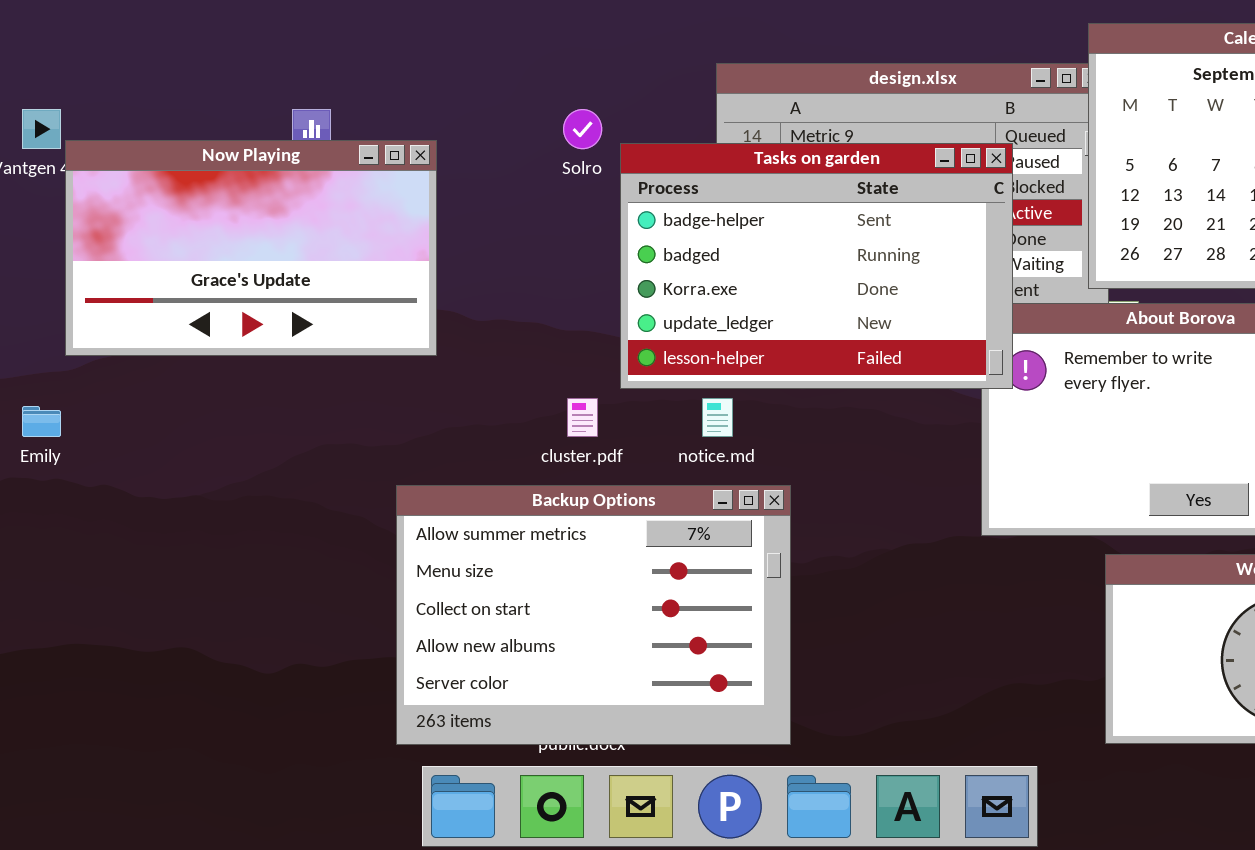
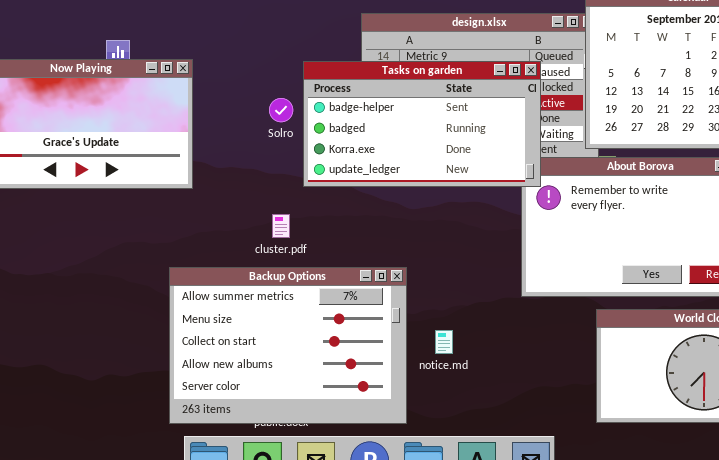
Solro: [563,109,602,149] -> [269,98,293,122], moved
Tasks on garden: [620,143,1013,389] -> [303,61,541,187], resized
notice.md: [702,398,733,437] -> [435,330,453,354], moved

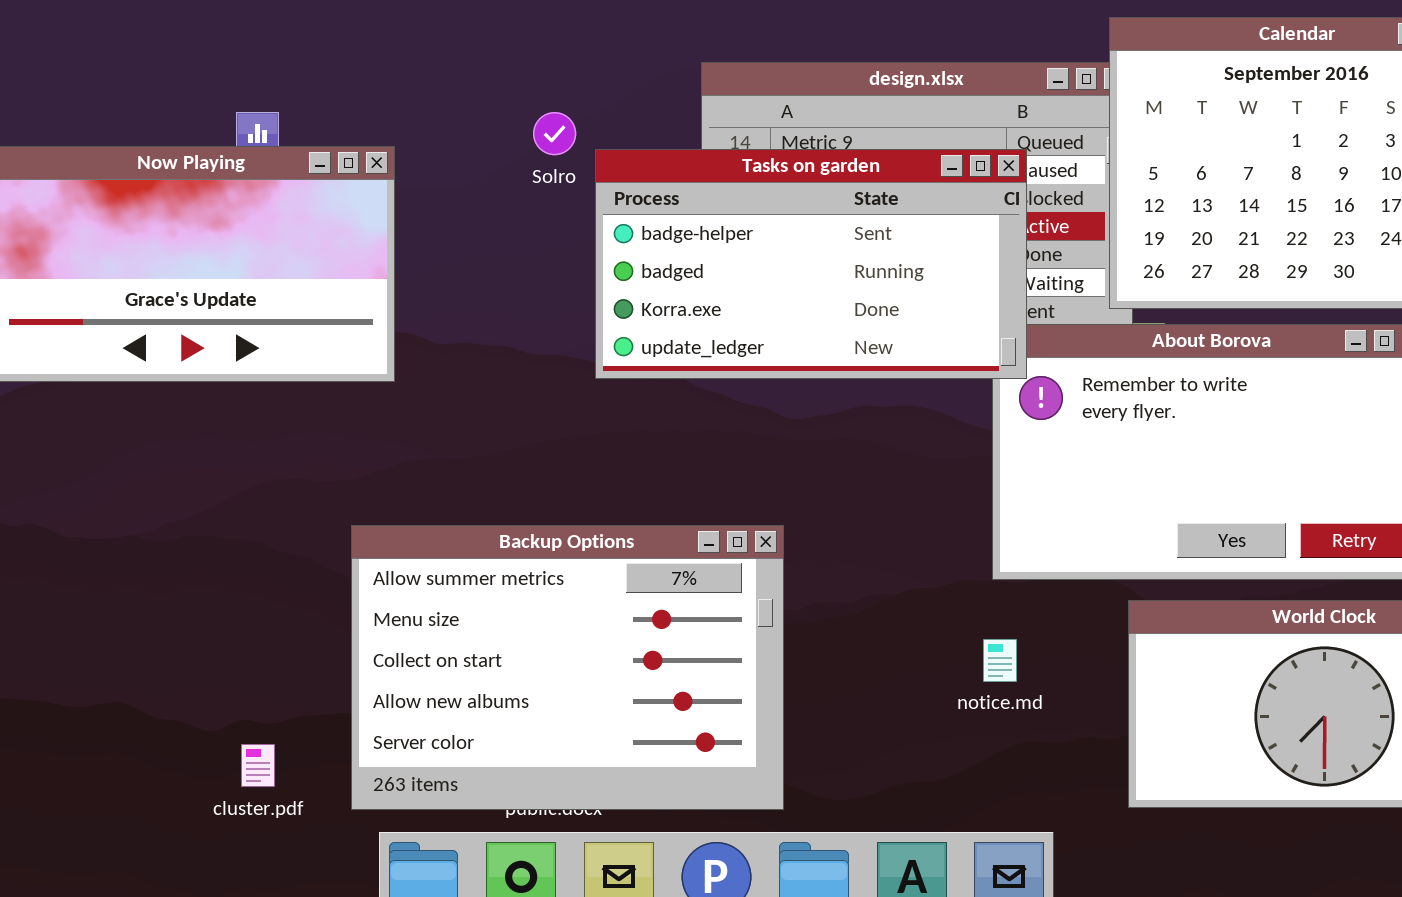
Solro: [269,98,293,122] -> [533,112,576,155], moved
cluster.pdf: [272,214,290,238] -> [241,744,275,787], moved
notice.md: [435,330,453,354] -> [983,639,1017,682], moved

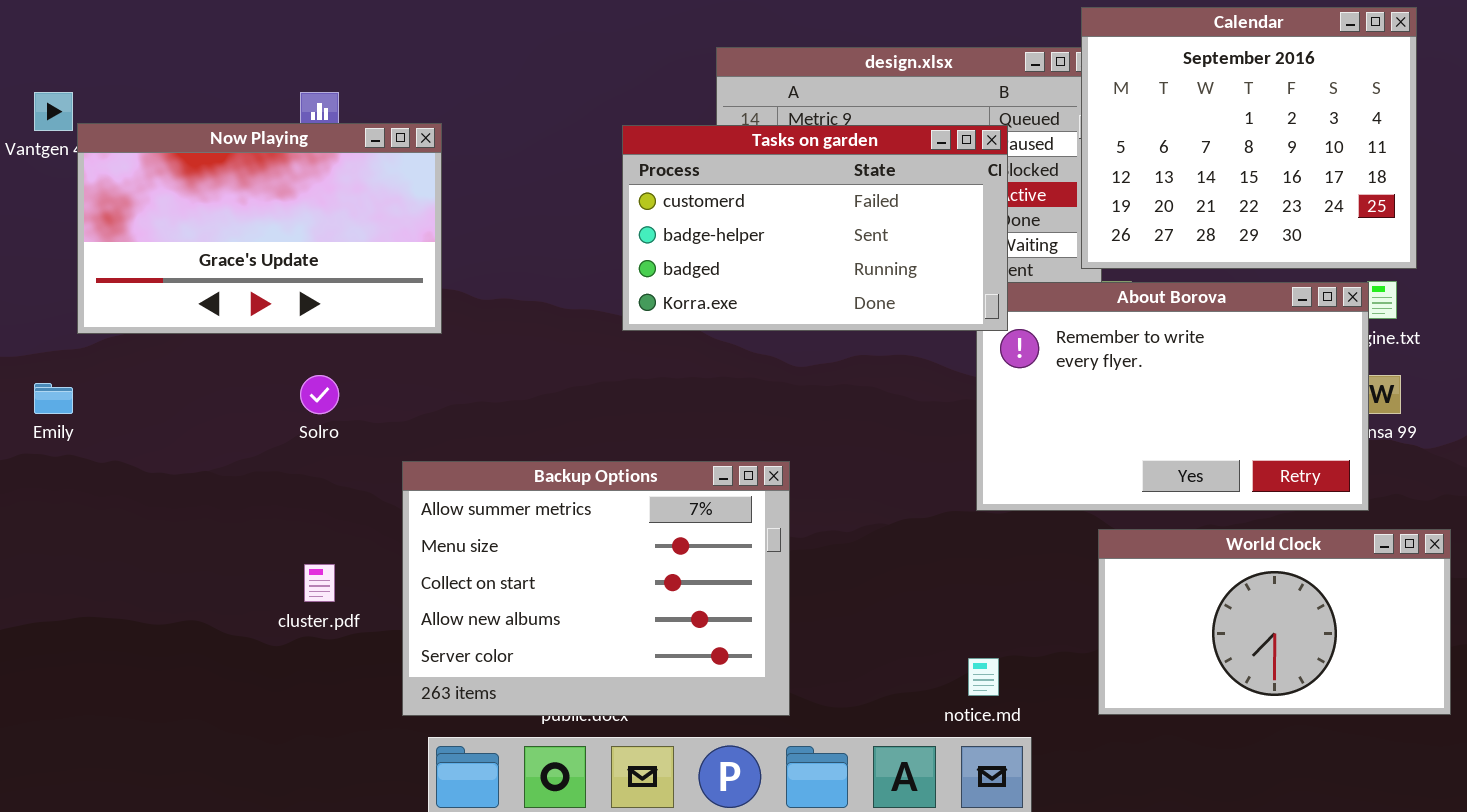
Solro: [533,112,576,155] -> [300,375,339,414], moved
Tasks on garden: [595,149,1027,379] -> [622,125,1008,331], scrolled up 1 row
notice.md: [983,639,1017,682] -> [968,658,999,696], moved
cluster.pdf: [241,744,275,787] -> [304,564,335,602], moved

